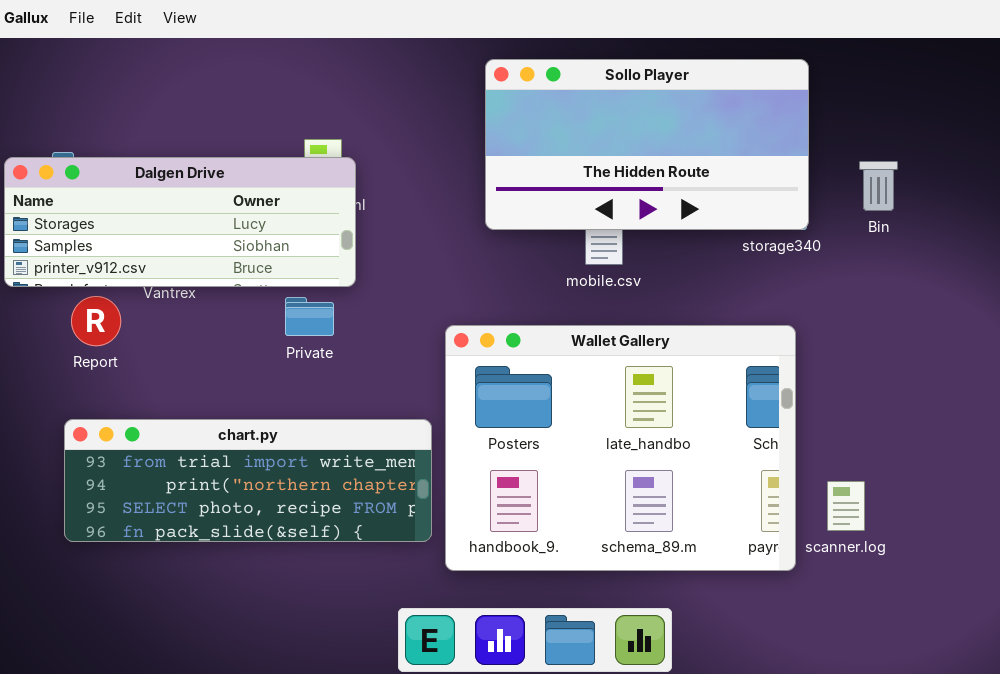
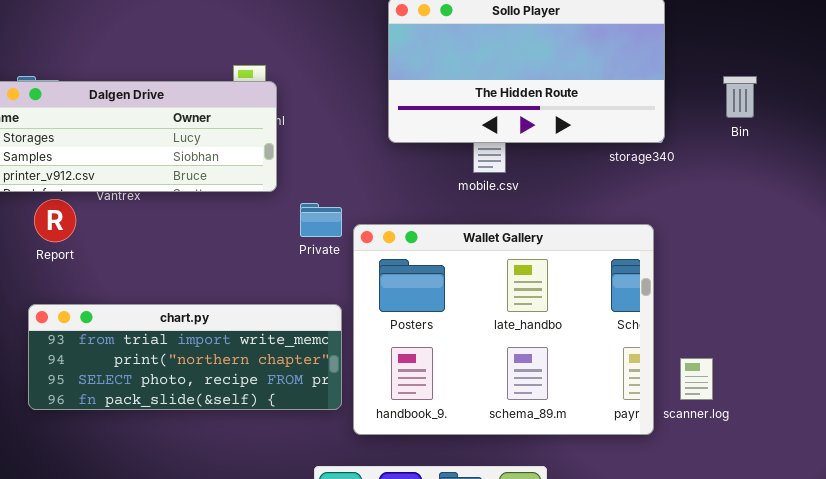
Bin: [859,161,898,211] -> [723,76,757,118], moved
Private: [285,297,334,336] -> [300,203,342,237], moved

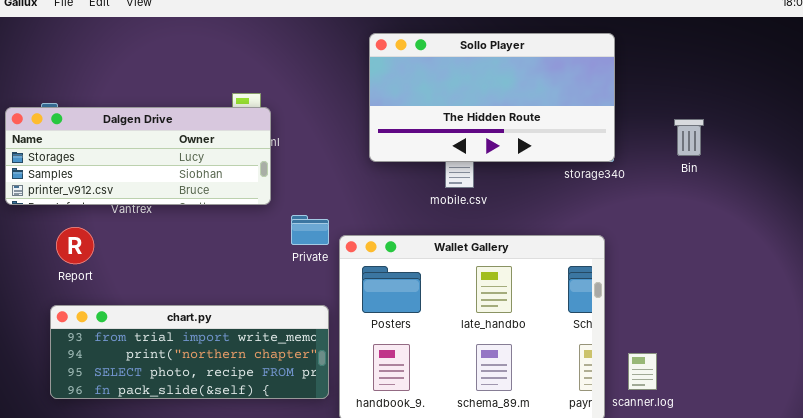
Bin: [723,76,757,118] -> [674,119,704,156], moved
Report: [34,199,76,242] -> [56,227,94,264], moved

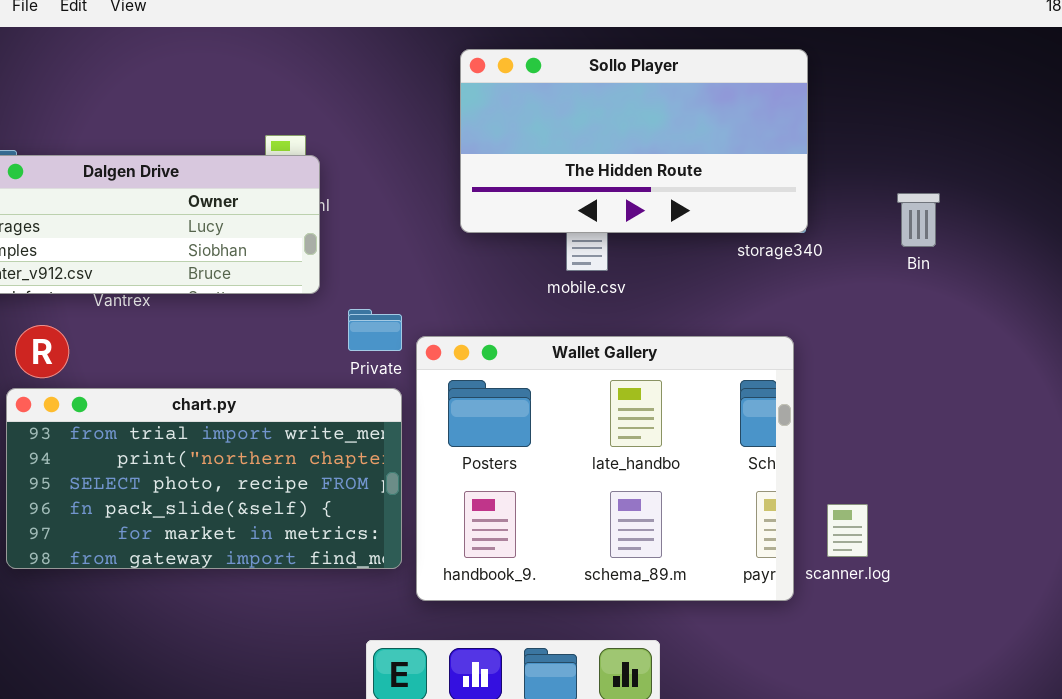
Bin: [674,119,704,156] -> [897,193,940,247], moved
chart.py: [50,305,329,399] -> [6,388,402,569], resized

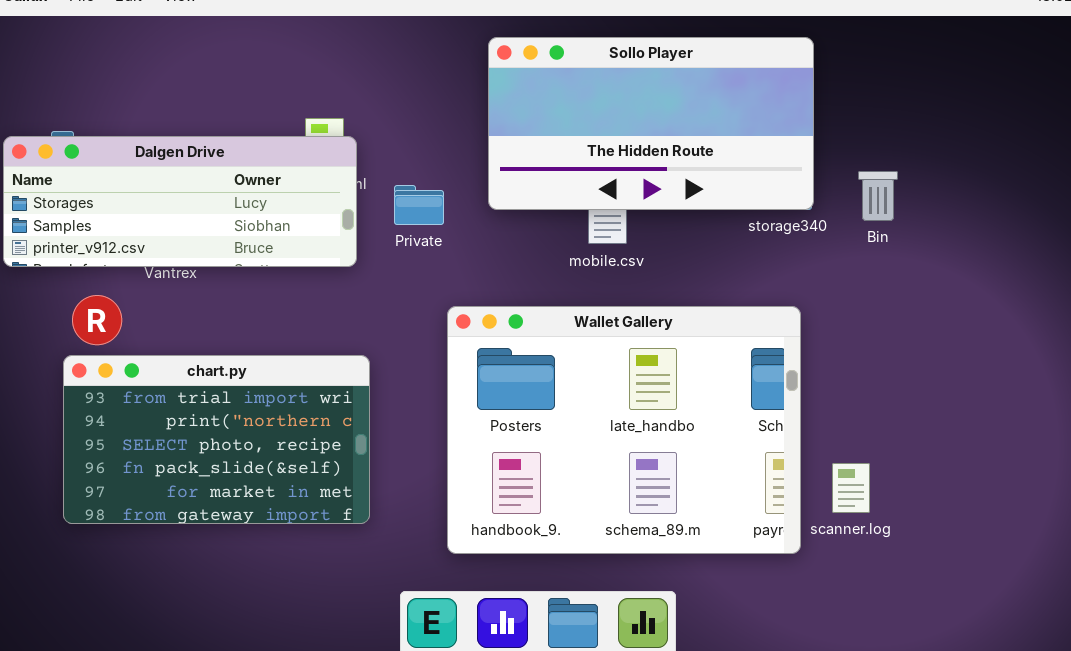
Bin: [897,193,940,247] -> [858,171,898,221], moved
Private: [348,309,402,351] -> [394,185,444,225], moved
chart.py: [6,388,402,569] -> [63,355,370,524], resized

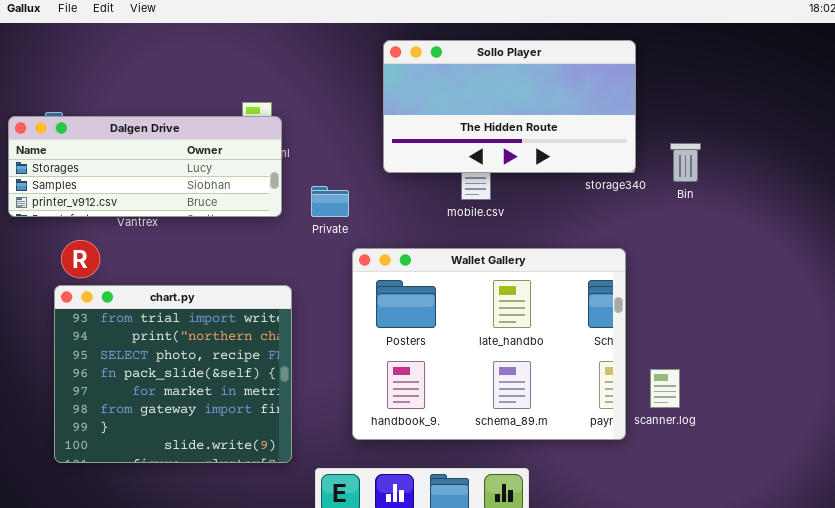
Private: [394,185,444,225] -> [311,186,349,217], moved
chart.py: [63,355,370,524] -> [54,285,292,463], resized

